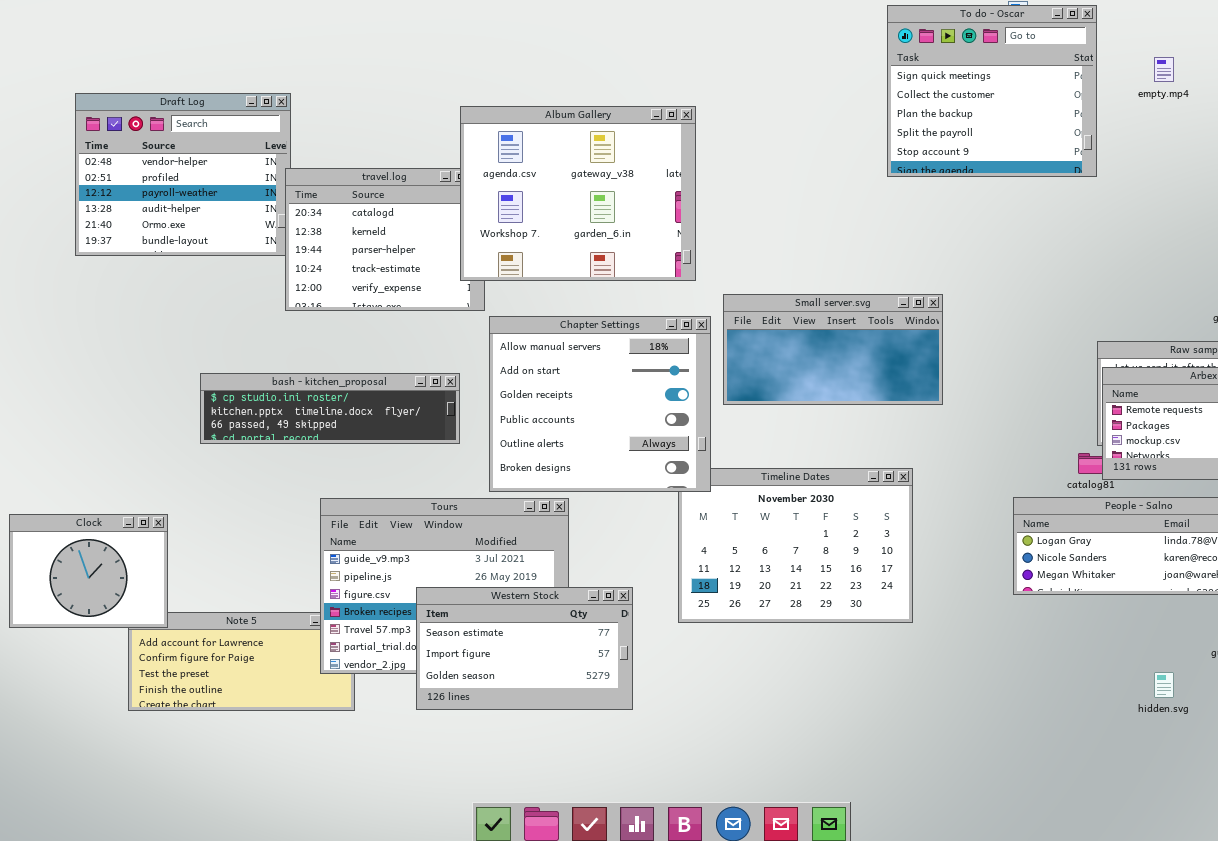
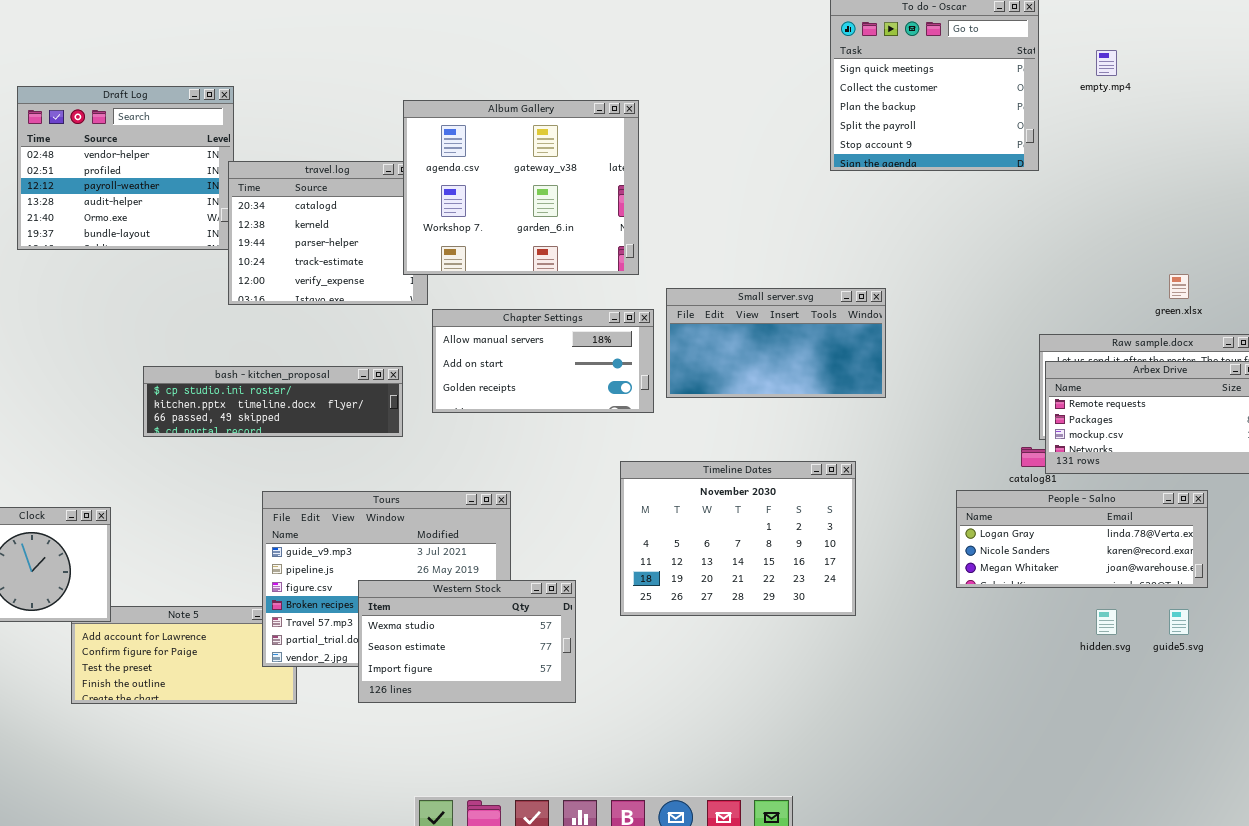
Chapter Settings: [489,316,711,492] -> [432,309,654,413], resized
Western Stock: [416,587,633,710] -> [358,580,576,703], scrolled up 1 row
hidden.svg: [1154,672,1174,698] -> [1096,609,1117,635], moved

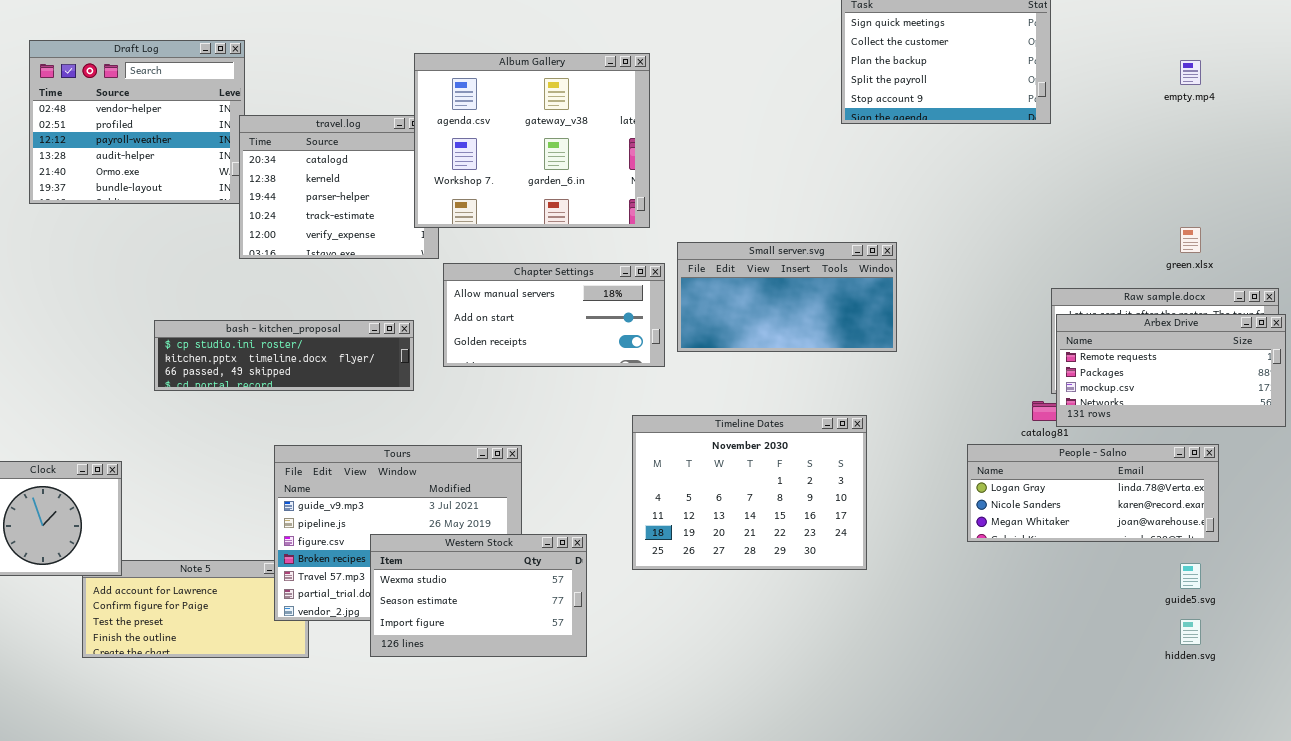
empty.mp4: [1096,50,1117,76] -> [1180,60,1201,85], moved
hidden.svg: [1096,609,1117,635] -> [1180,619,1201,645], moved

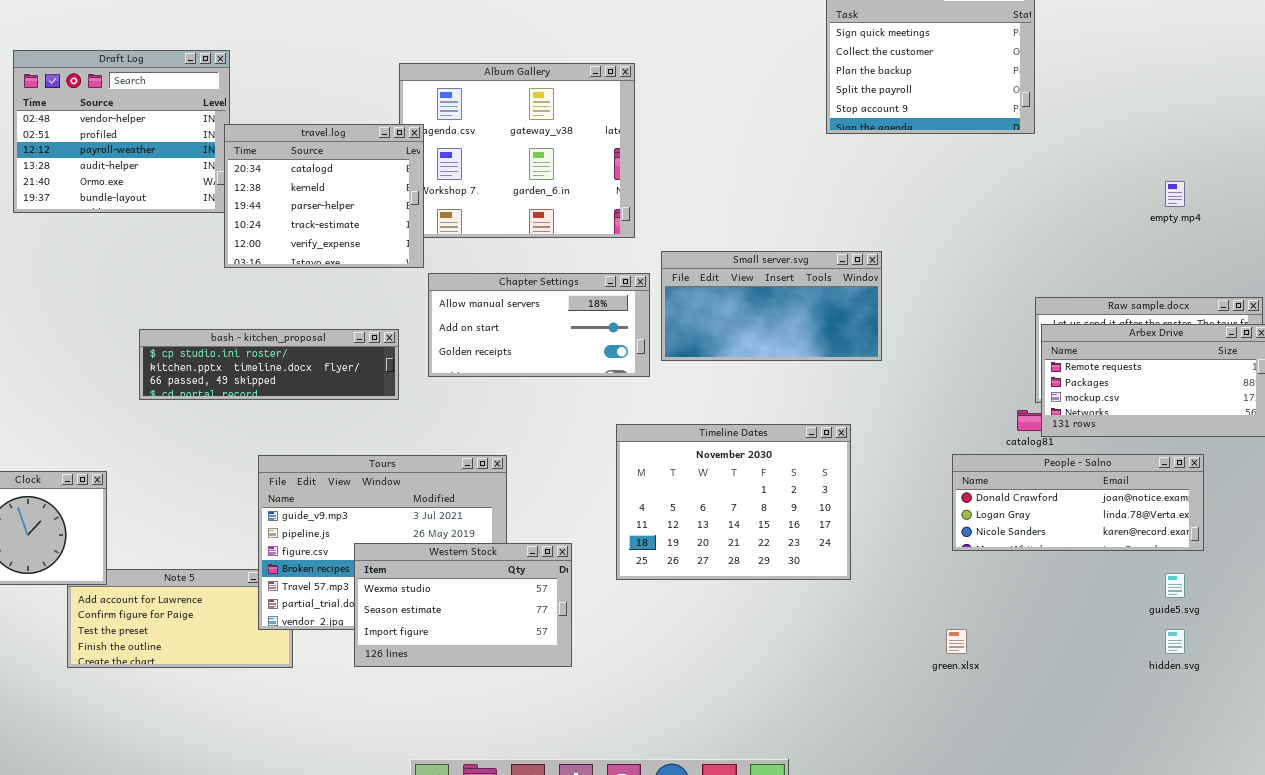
empty.mp4: [1180,60,1201,85] -> [1165,181,1185,207], moved
travel.log: [239,115,439,259] -> [224,124,424,268], raised
green.xlsx: [1180,227,1201,253] -> [946,629,967,654], moved
People - Salno: [967,444,1219,542] -> [952,454,1204,551], scrolled up 1 row

